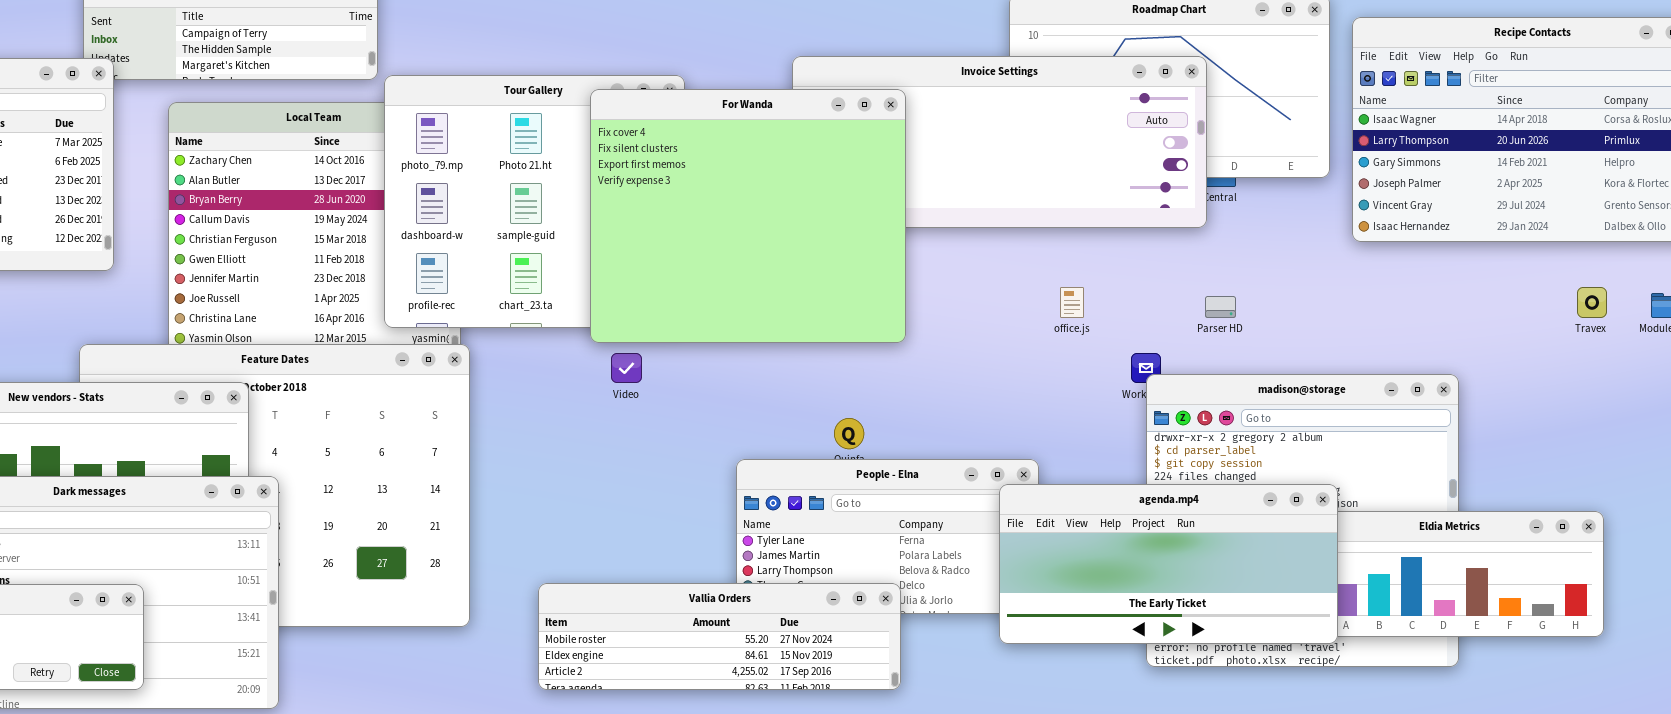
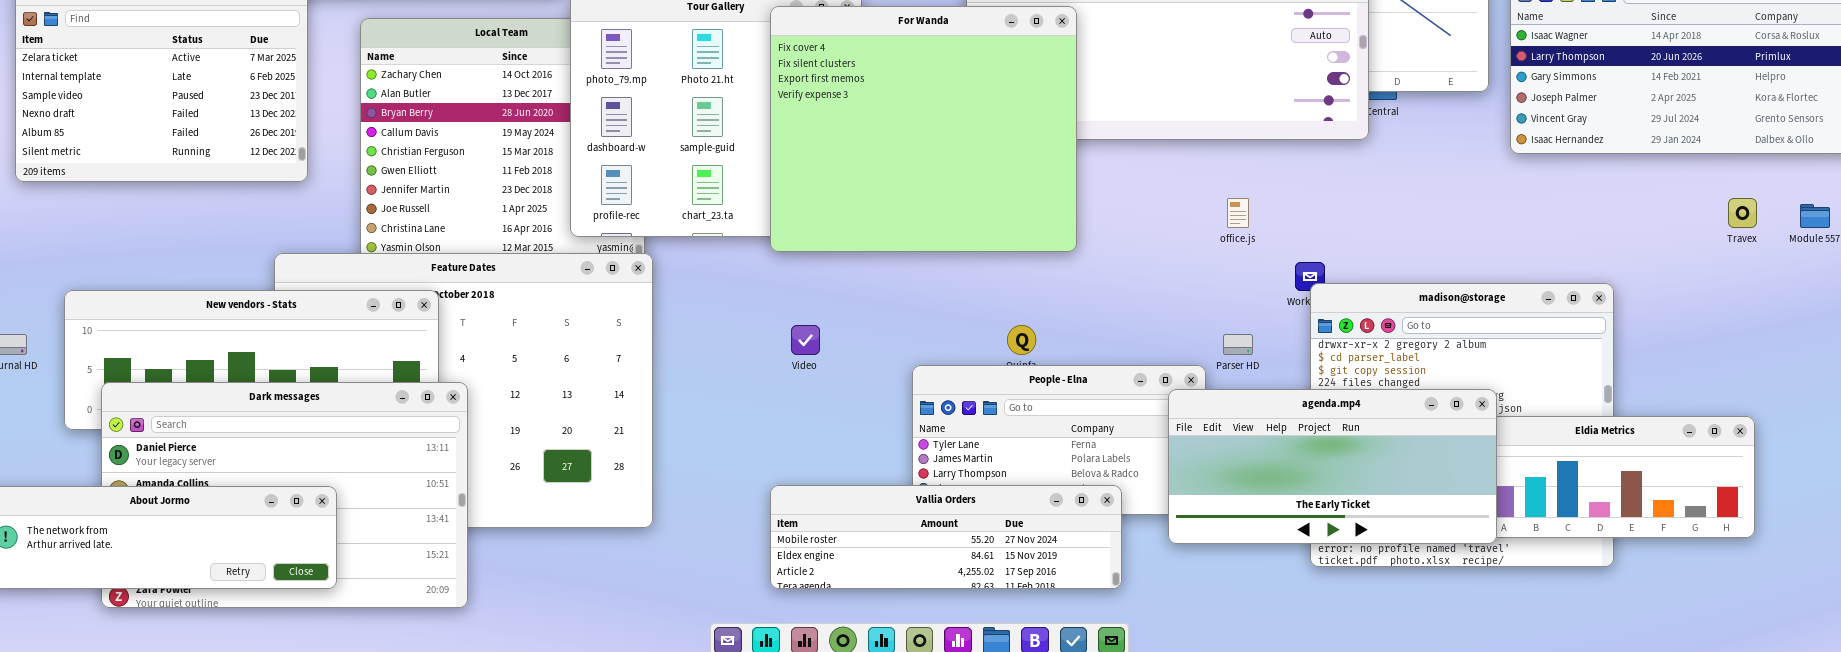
Parser HD: [1205,296,1236,318] -> [1223,334,1253,355], moved
Video: [611,353,642,383] -> [791,325,820,355], moved
Vallia Orders: [538,583,901,690] -> [770,485,1122,589], moved

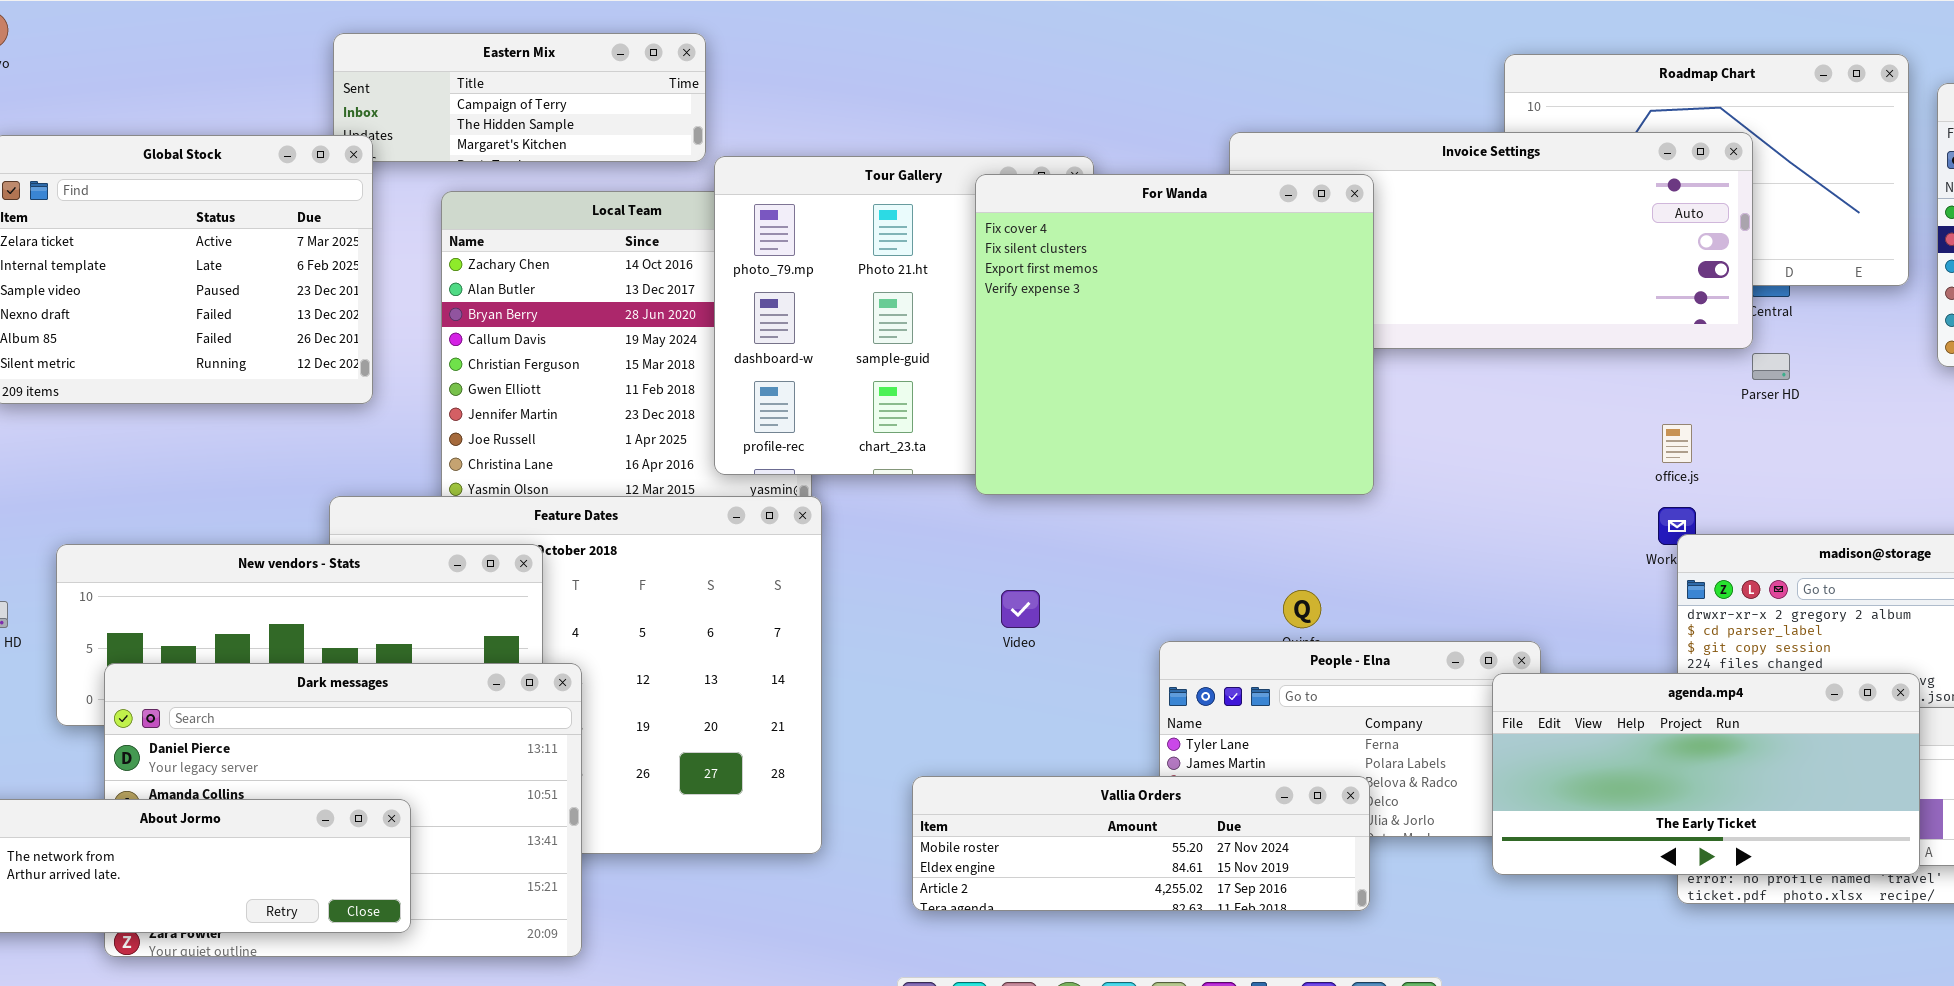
office.js: [1227,198,1249,228] -> [1662,424,1692,463], moved
Parser HD: [1223,334,1253,355] -> [1752,353,1790,380], moved
Vallia Orders: [770,485,1122,589] -> [912,776,1370,911], moved

